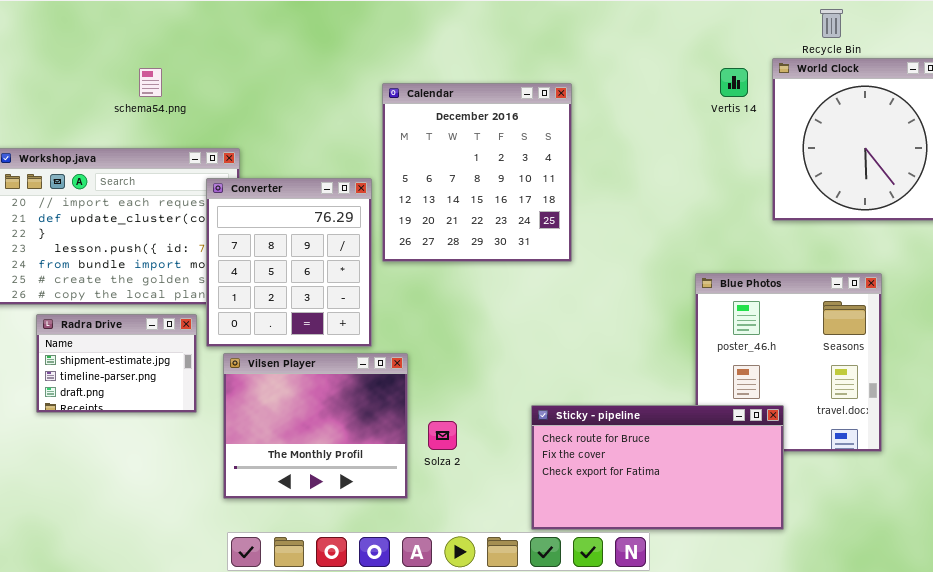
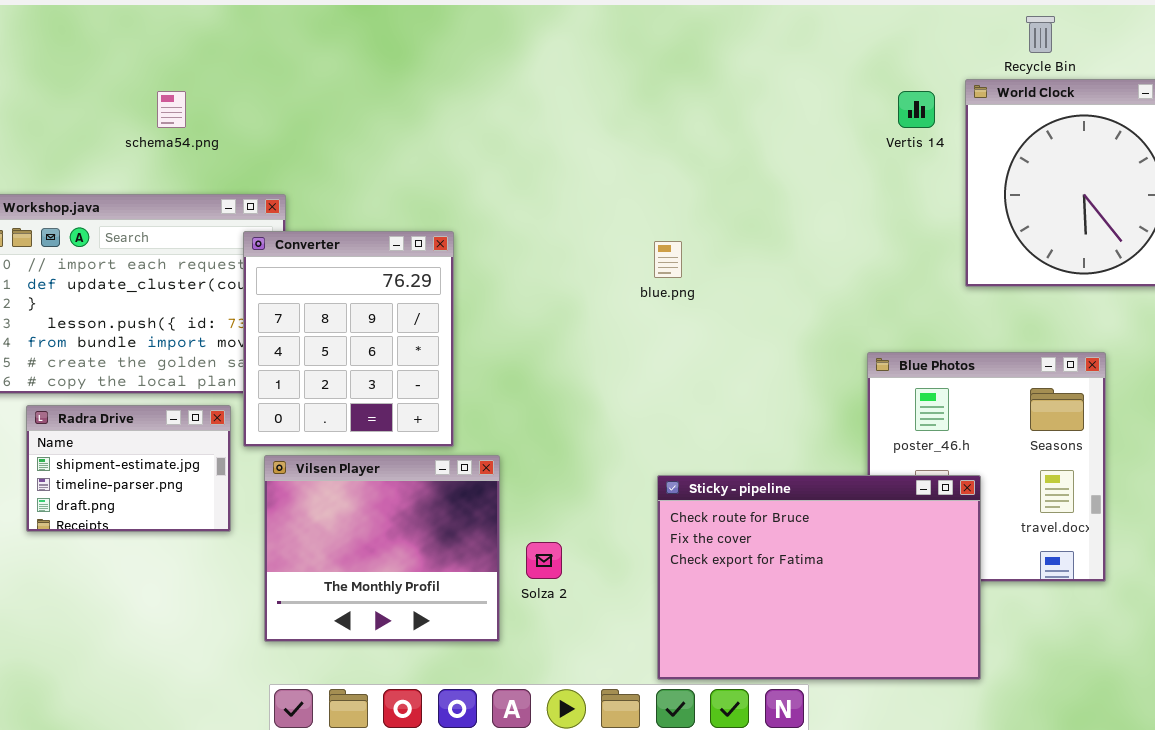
Calendar: [382,83,572,262] -> none, closed
Sticky - pipeline: [531,405,784,530] -> [657,475,981,680], resized

